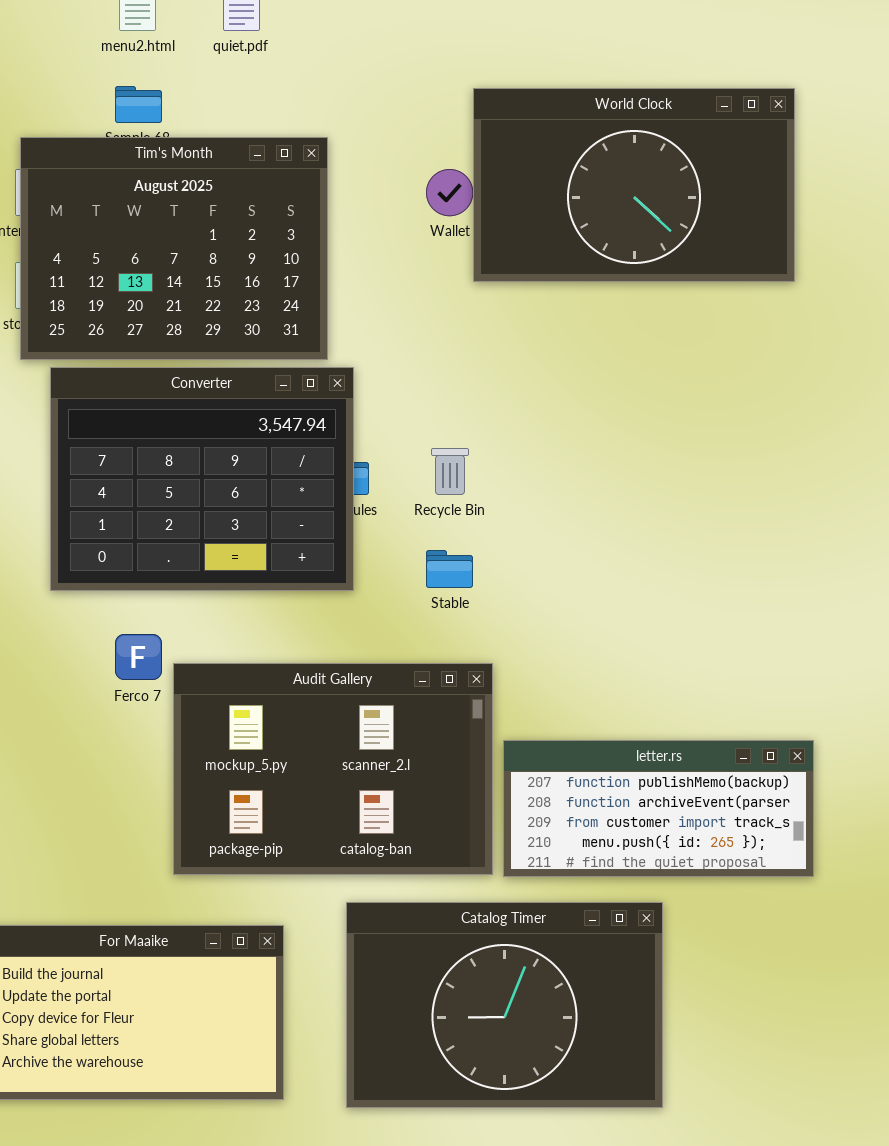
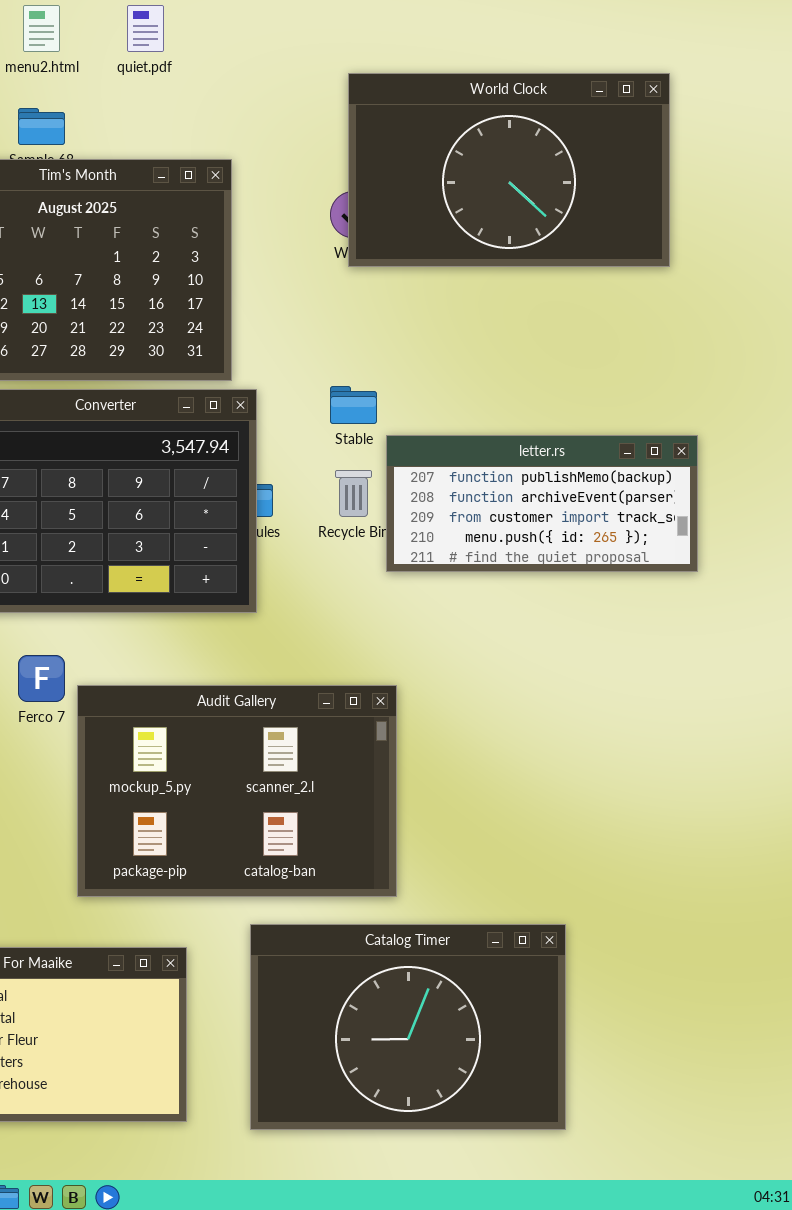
World Clock: [473,88,795,282] -> [348,73,670,267], moved
Stable: [426,550,473,588] -> [330,386,377,424], moved
letter.rs: [503,740,814,877] -> [386,435,698,572], moved

